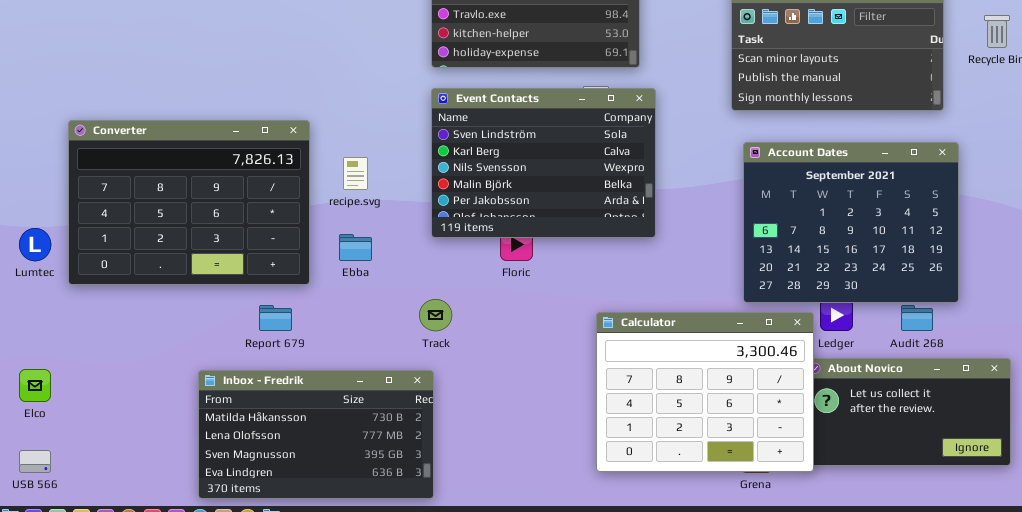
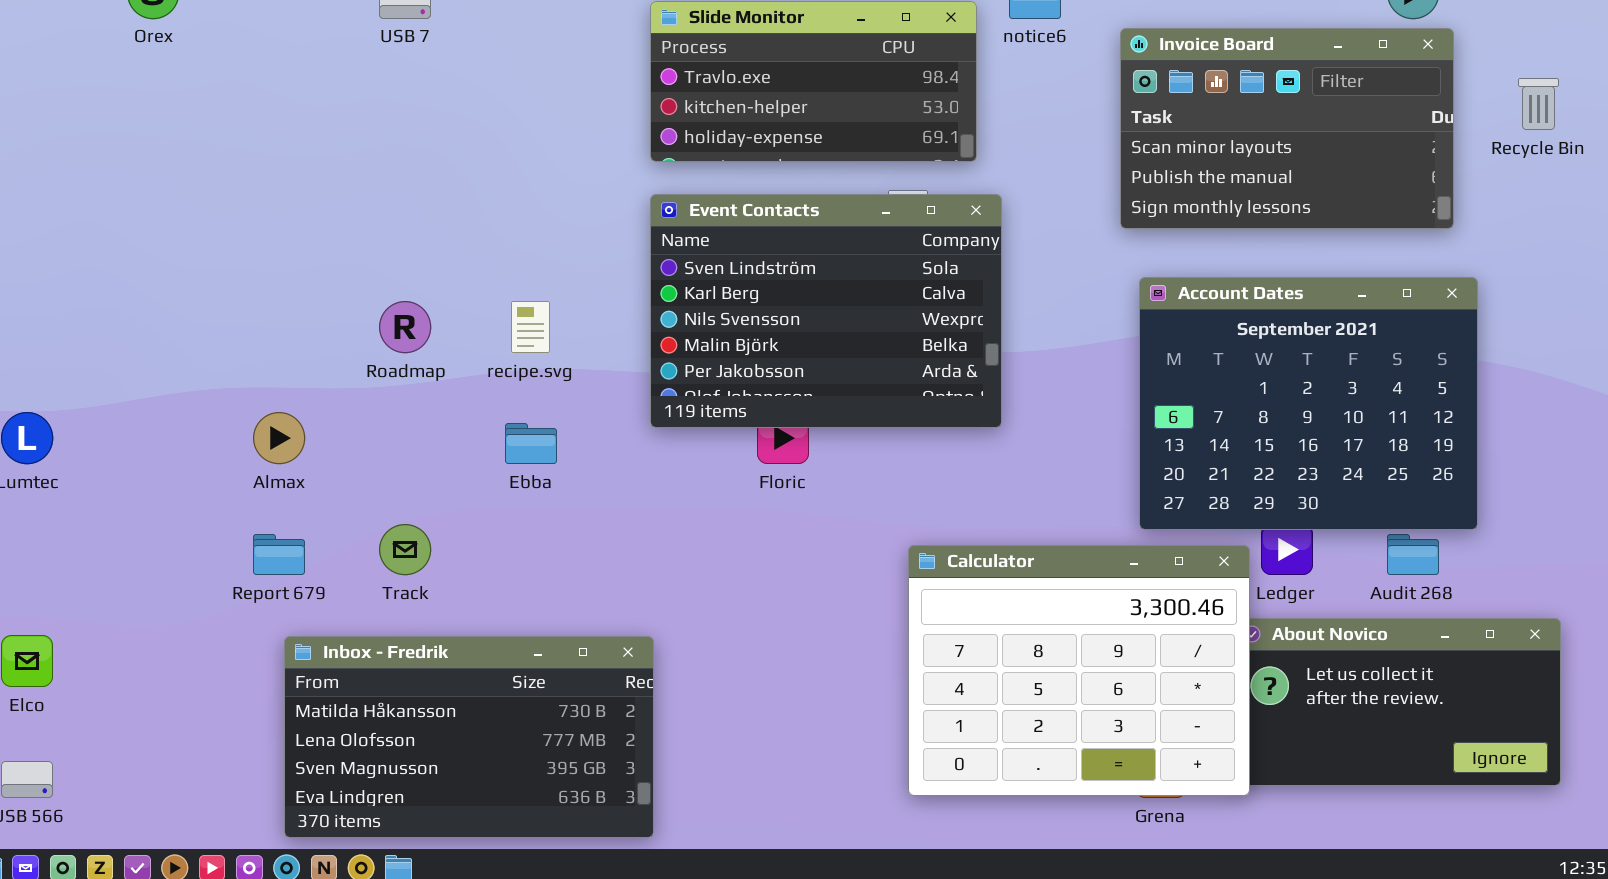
Converter: [68,120,310,285] -> none, closed
Track: [419,299,452,331] -> [379,524,431,575], moved
Report 679: [259,305,292,331] -> [253,534,305,575], moved

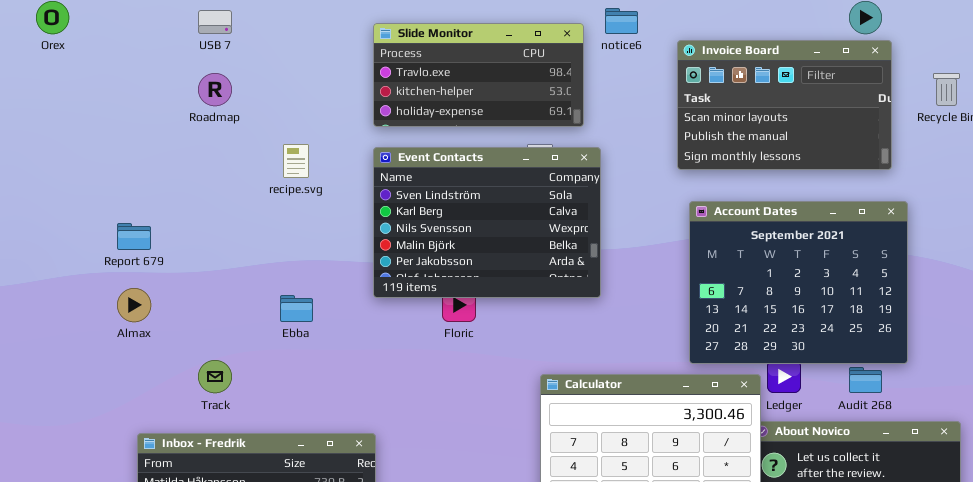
Roadmap: [379,301,431,353] -> [198,73,232,106], moved
recipe.svg: [511,301,550,353] -> [283,144,309,178], moved
Report 679: [253,534,305,575] -> [117,223,151,250], moved

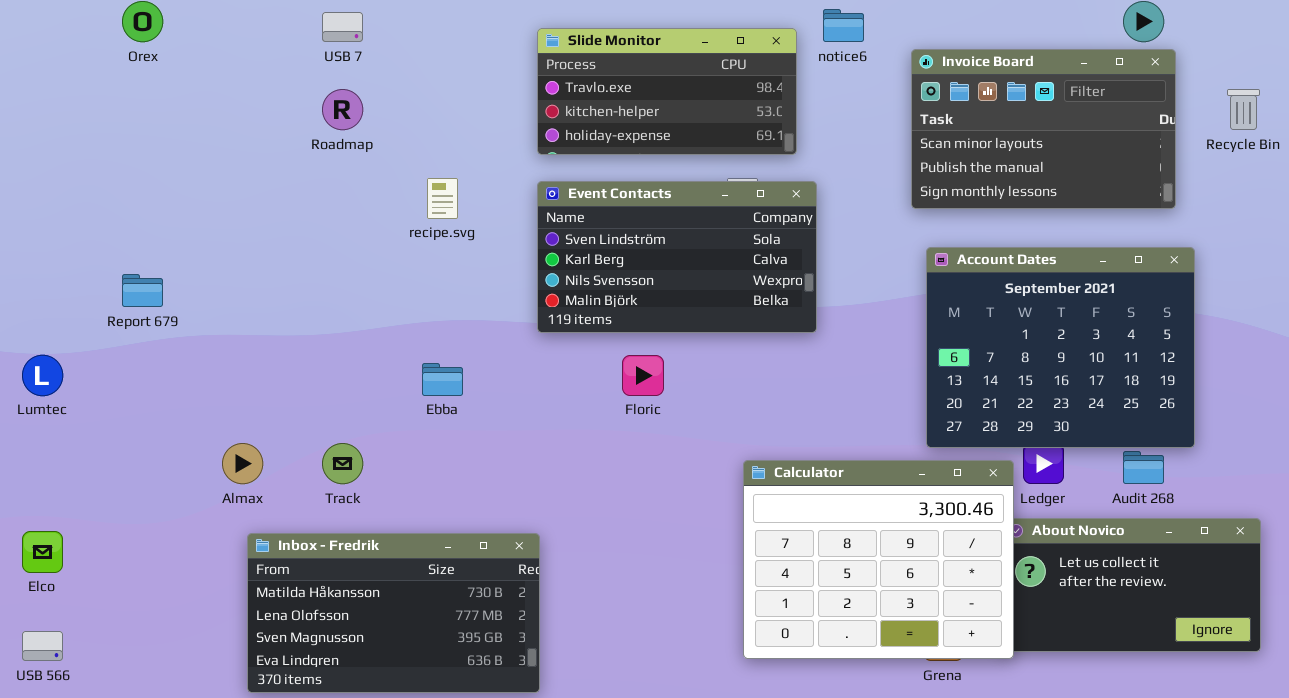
Event Contacts: [373,147,601,298] -> [537,181,817,333], resized
Report 679: [117,223,151,250] -> [122,274,163,307], moved
Almax: [117,288,151,322] -> [222,443,263,484], moved

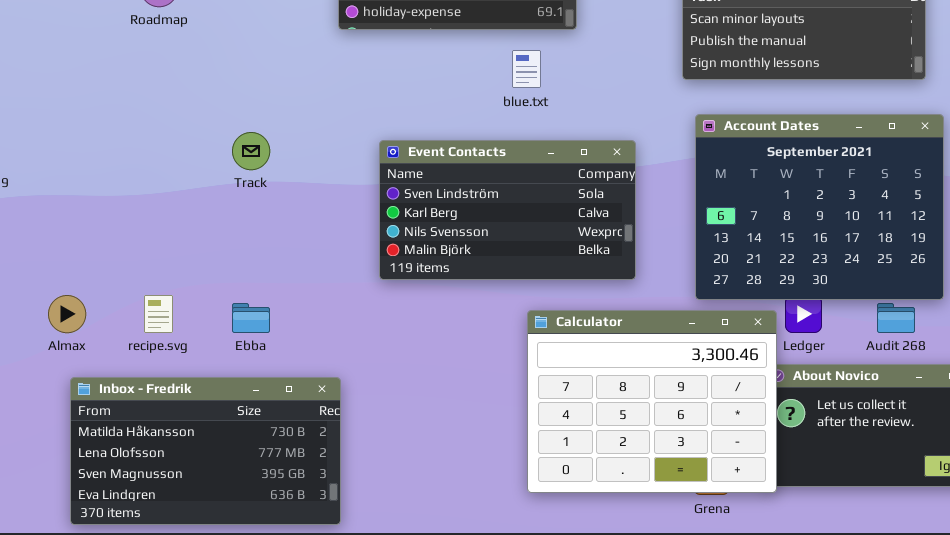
recipe.svg: [427,178,458,219] -> [144,295,173,333], moved
Event Contacts: [537,181,817,333] -> [379,140,636,280], moved
Ebba: [422,363,463,396] -> [232,303,270,333], moved
Track: [322,443,363,484] -> [232,132,270,170], moved

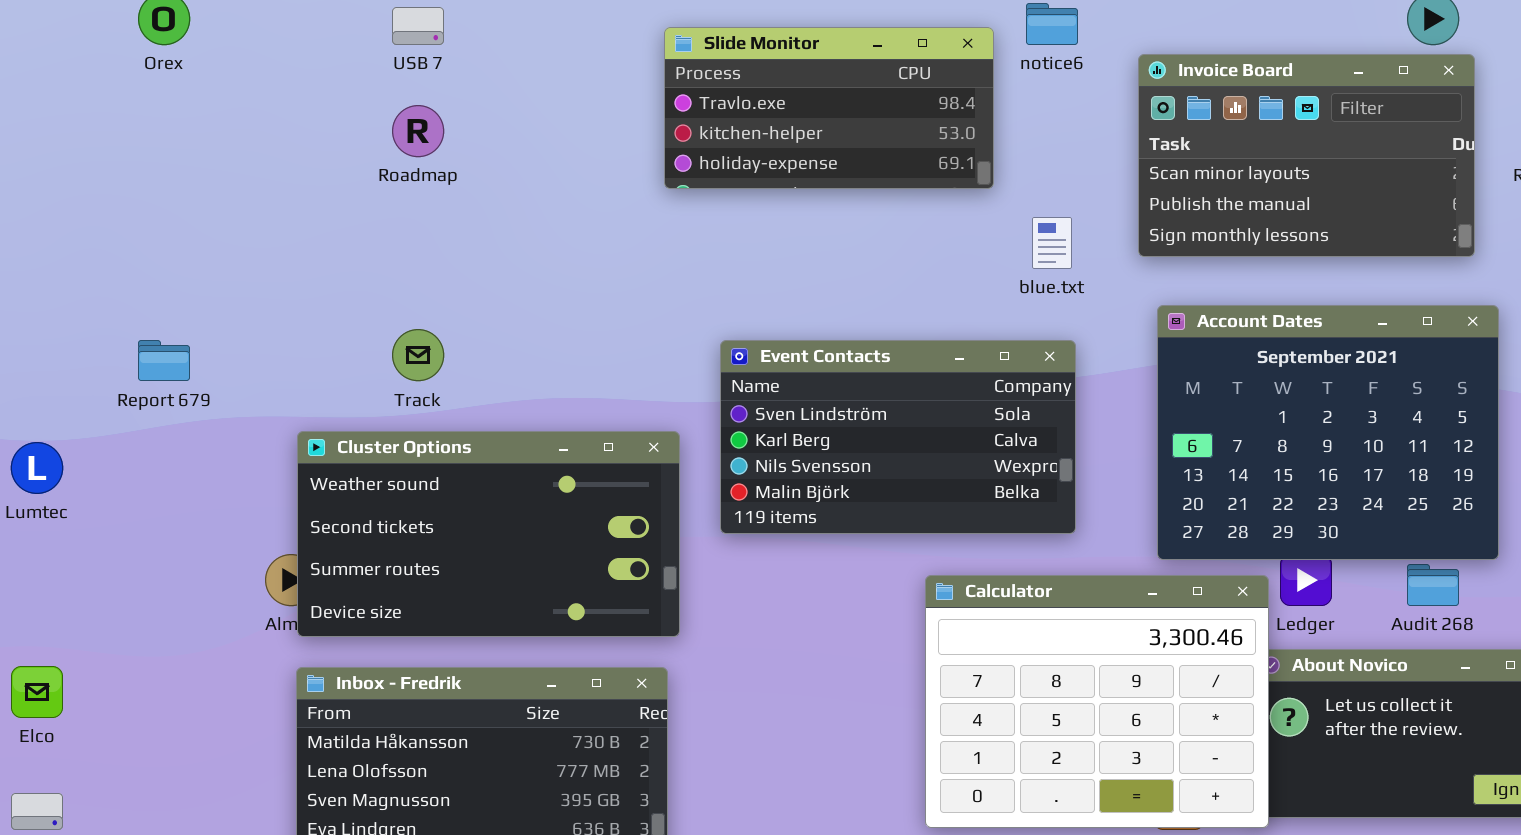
blue.txt: [512,50,541,88] -> [1032,217,1072,269], moved
Track: [232,132,270,170] -> [392,329,444,381], moved
Cluster Options: none -> [297,431,680,637], opened

